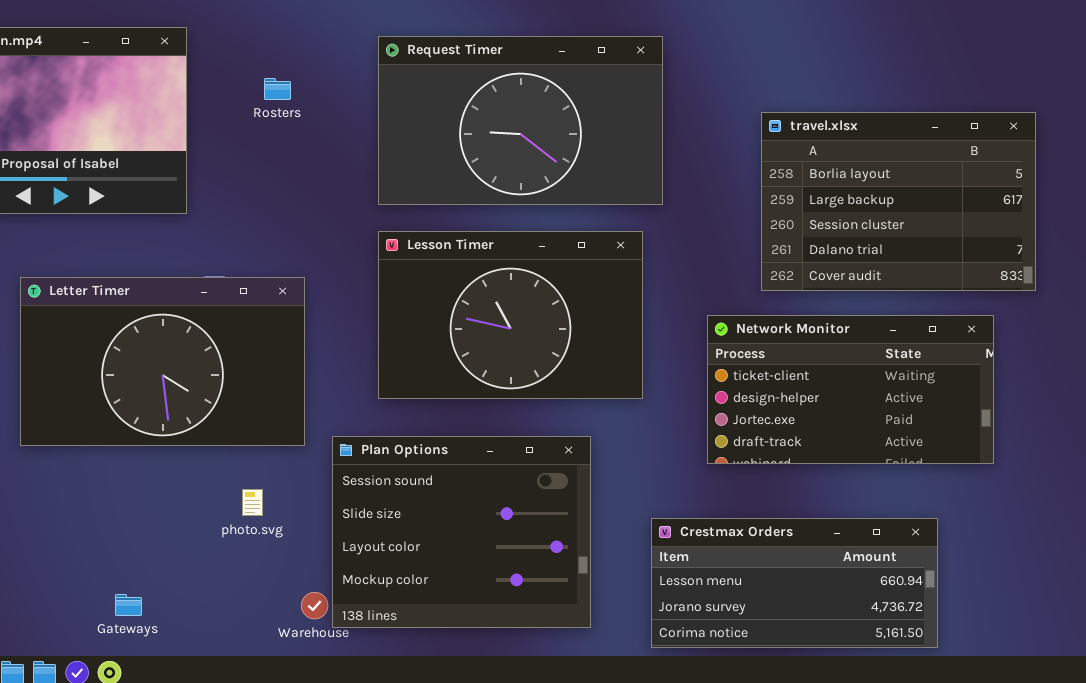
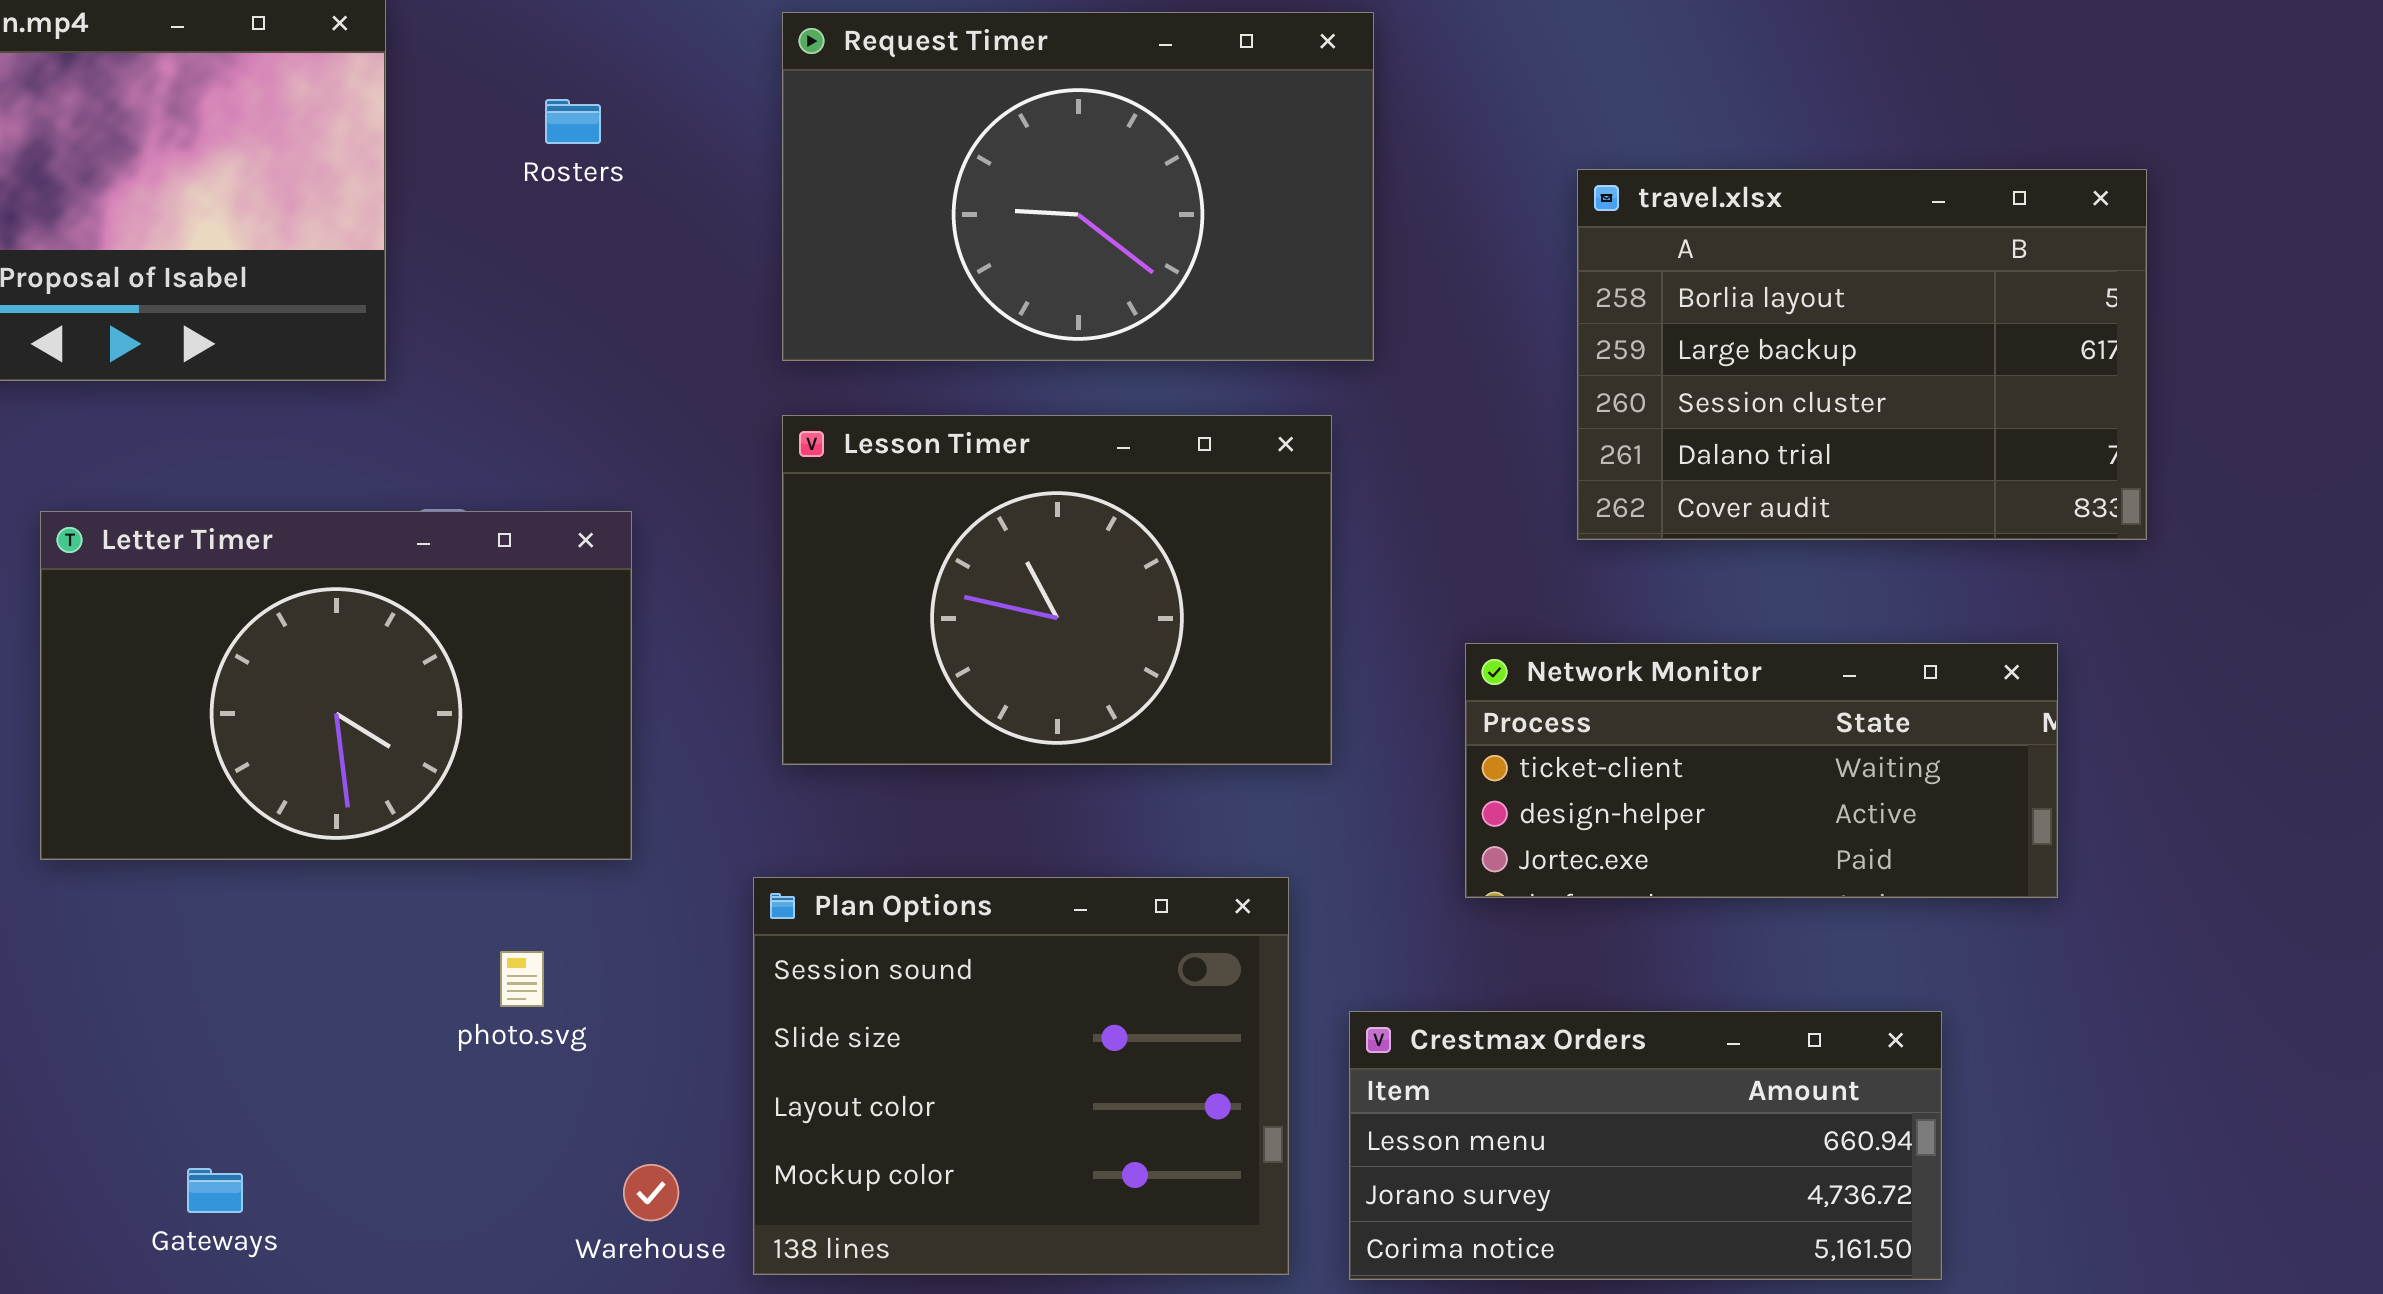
Network Monitor: [707,315,994,464] -> [1465,643,2058,898], resized
Plan Options: [332,436,591,628] -> [753,877,1289,1275], moved
Gateways: [115,594,142,616] -> [187,1168,243,1213], moved

